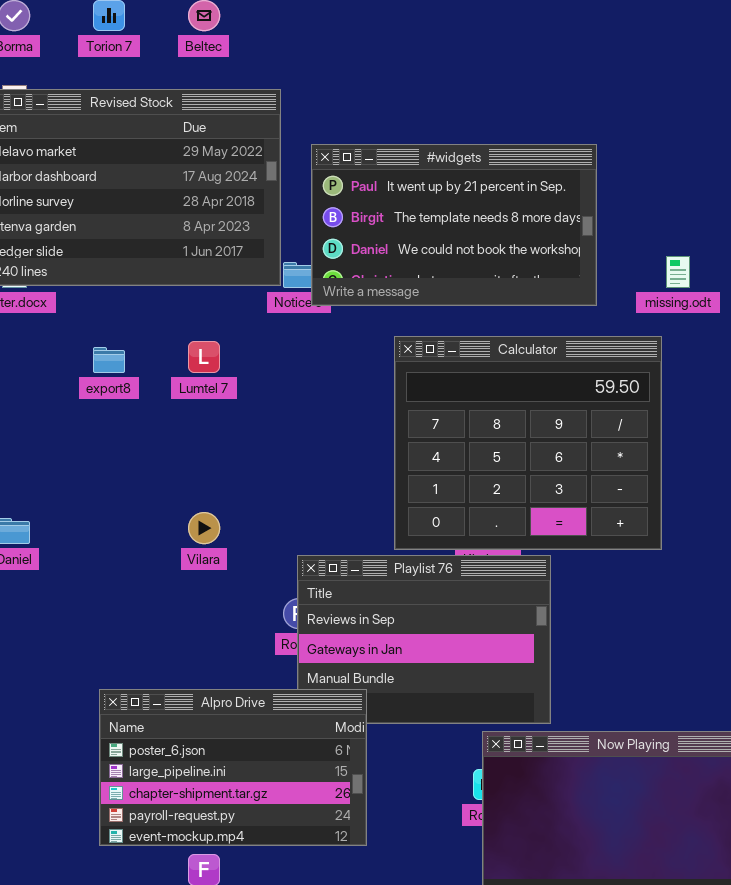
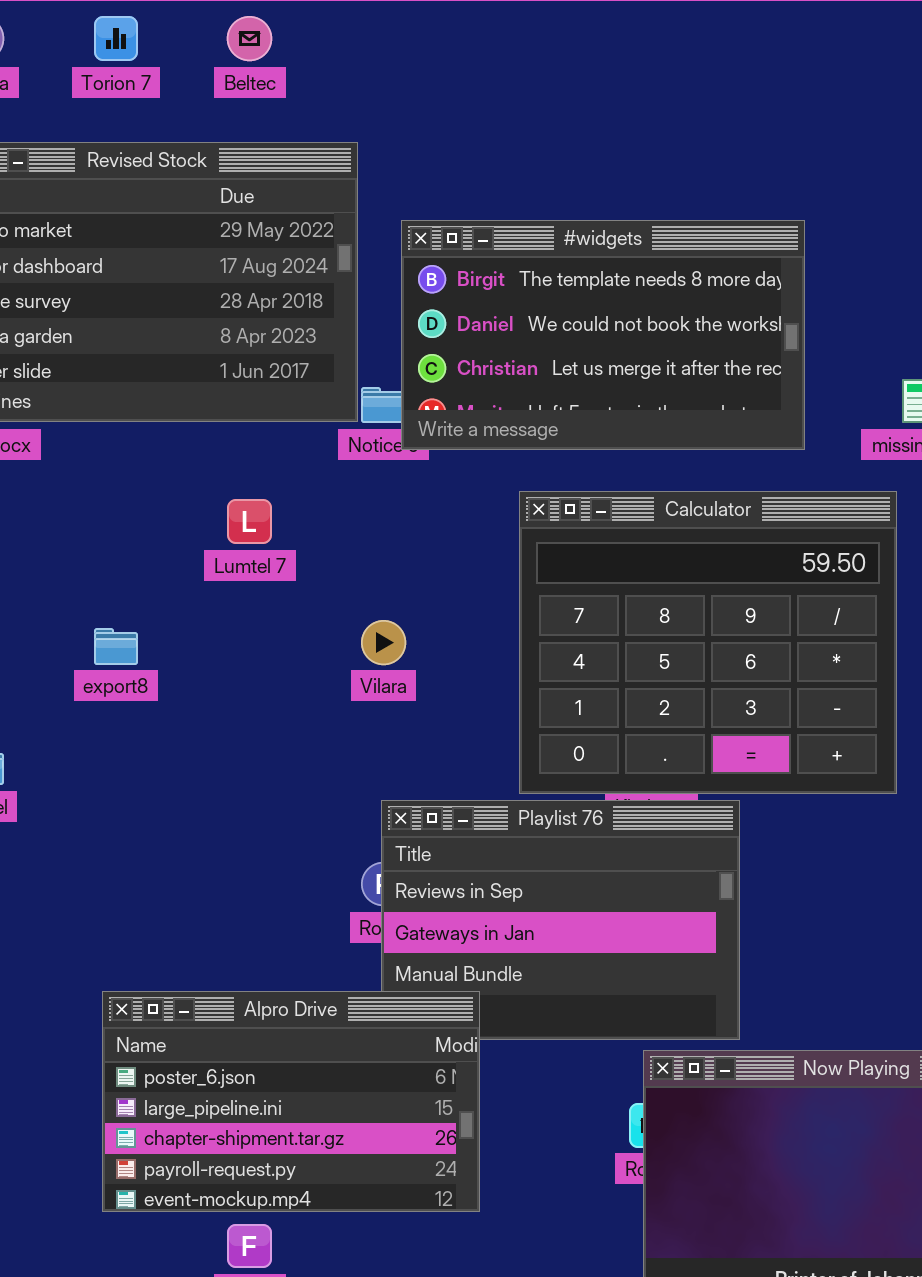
#widgets: [311,144,597,306] -> [401,220,805,450], scrolled down 1 row
export8: [93,347,125,373] -> [94,628,138,665], moved
Vilara: [188,512,220,544] -> [361,620,406,665], moved

